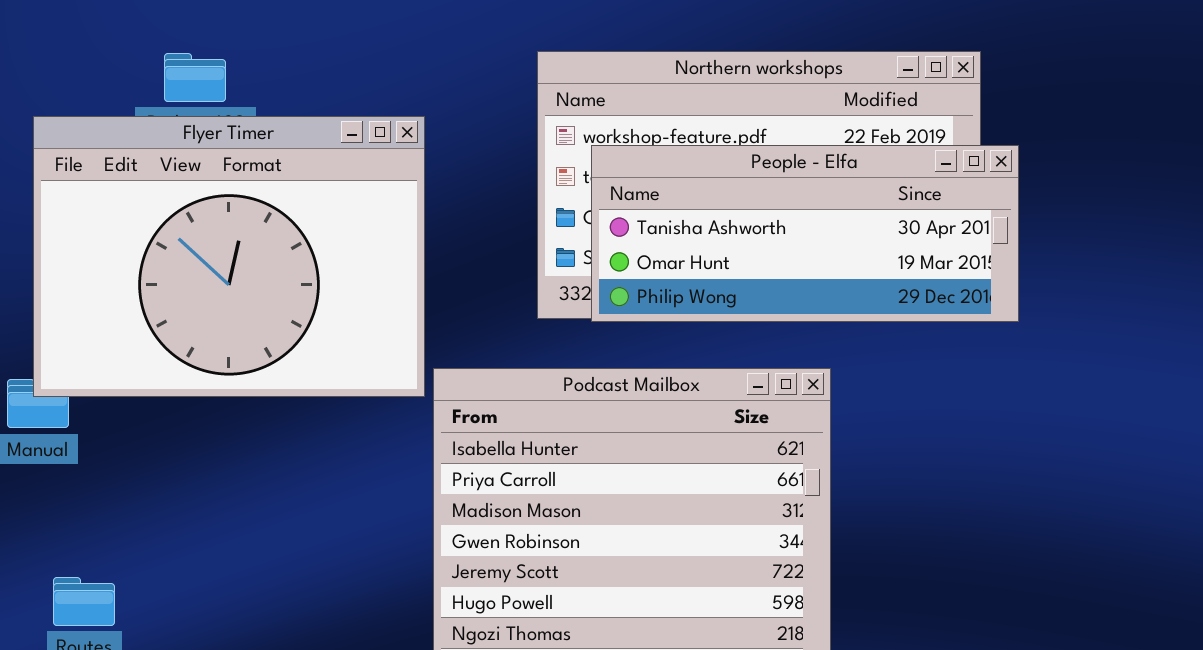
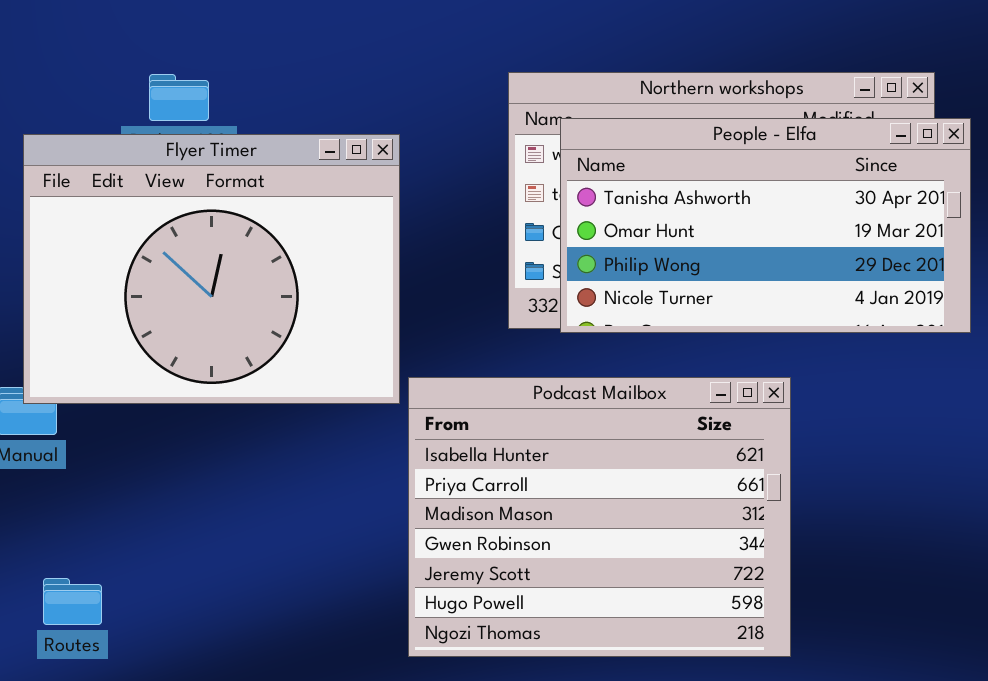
People - Elfa: [591,145,1019,322] -> [560,118,971,333], resized

